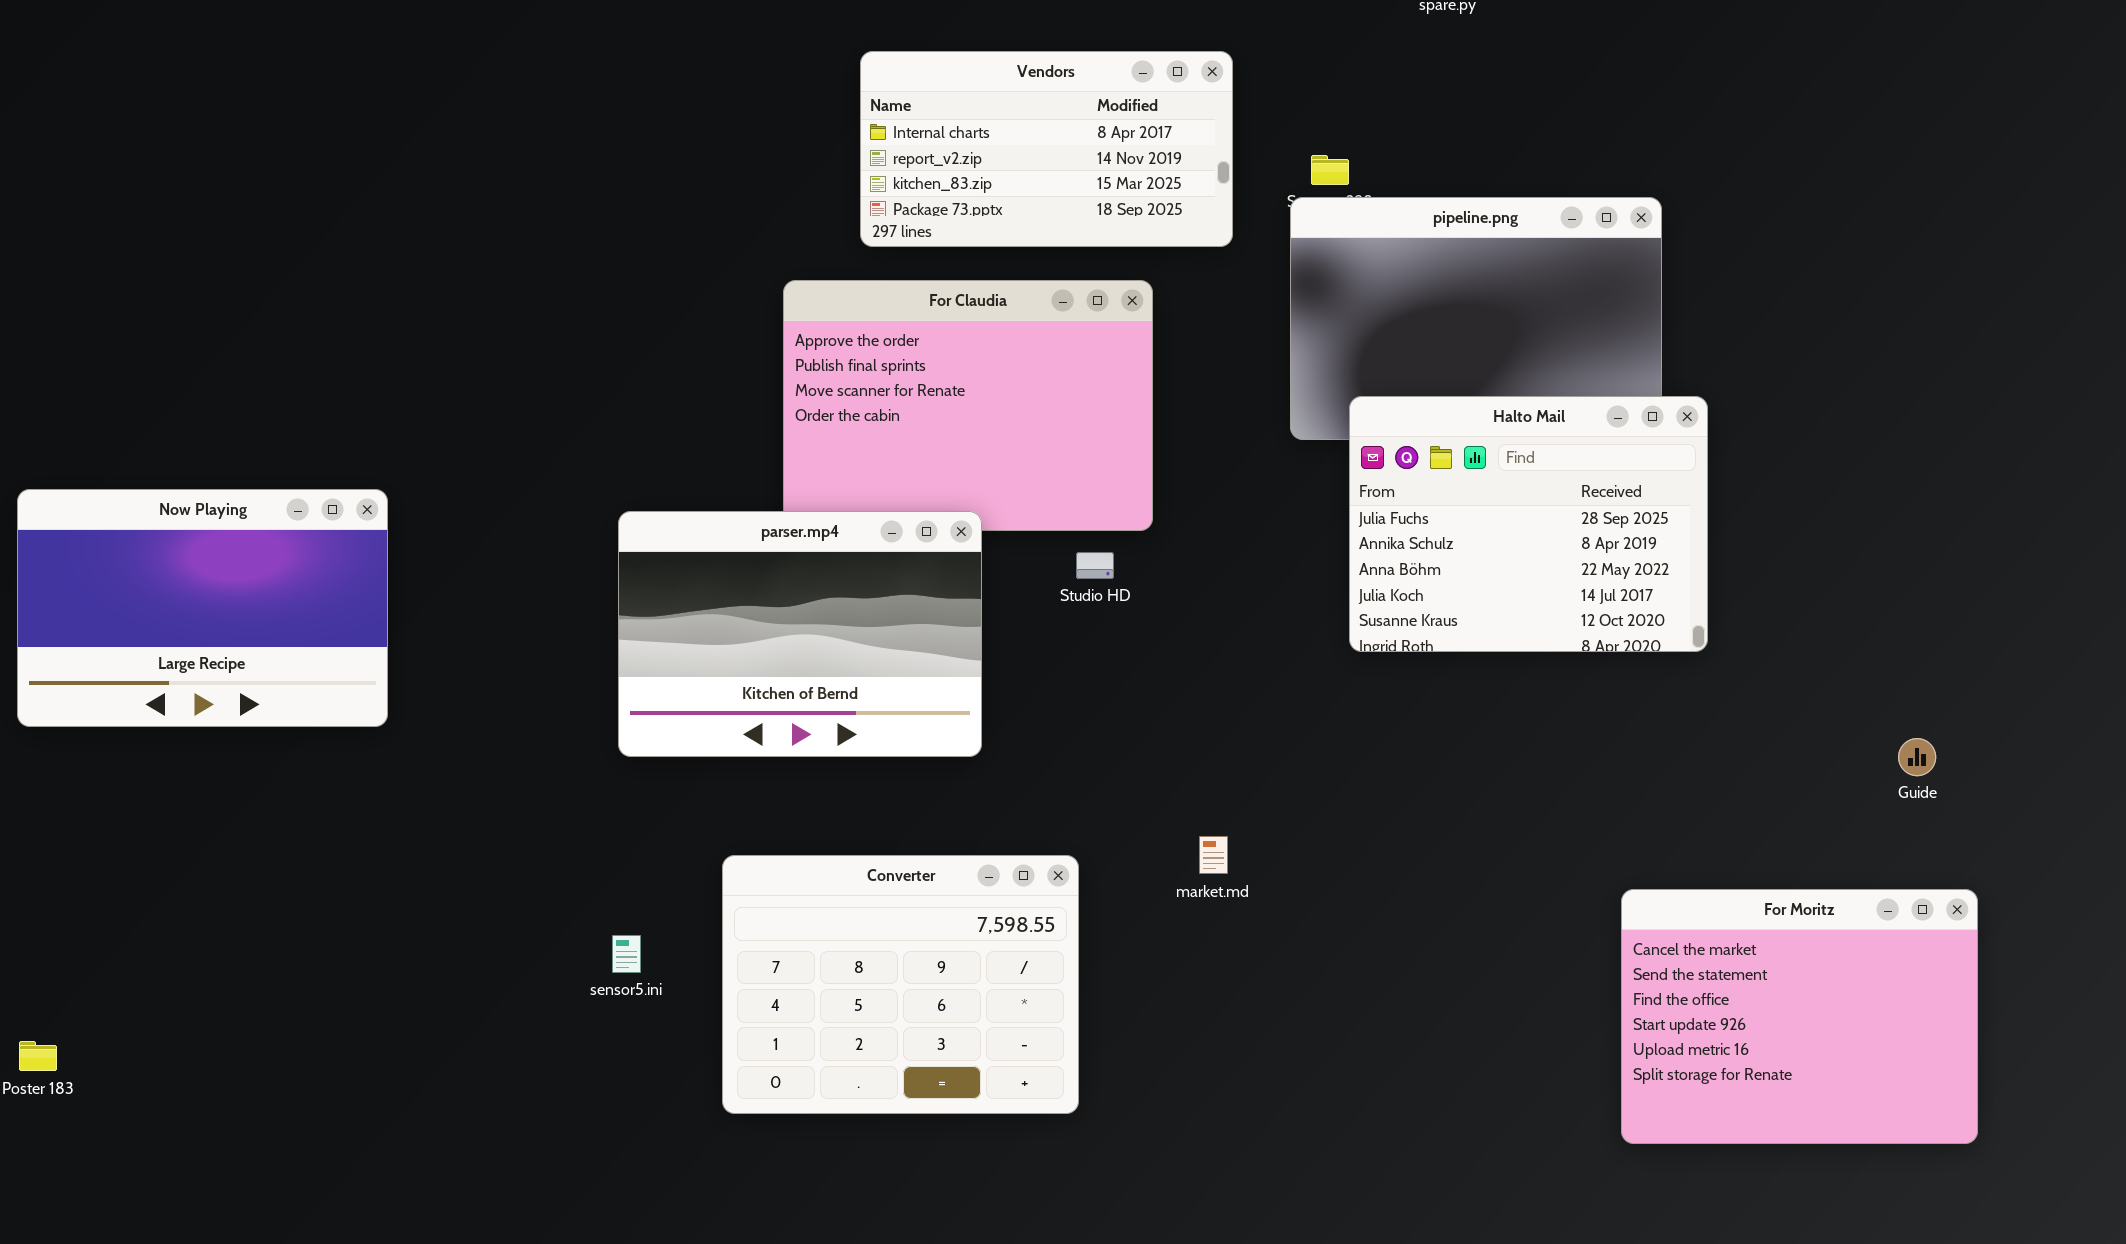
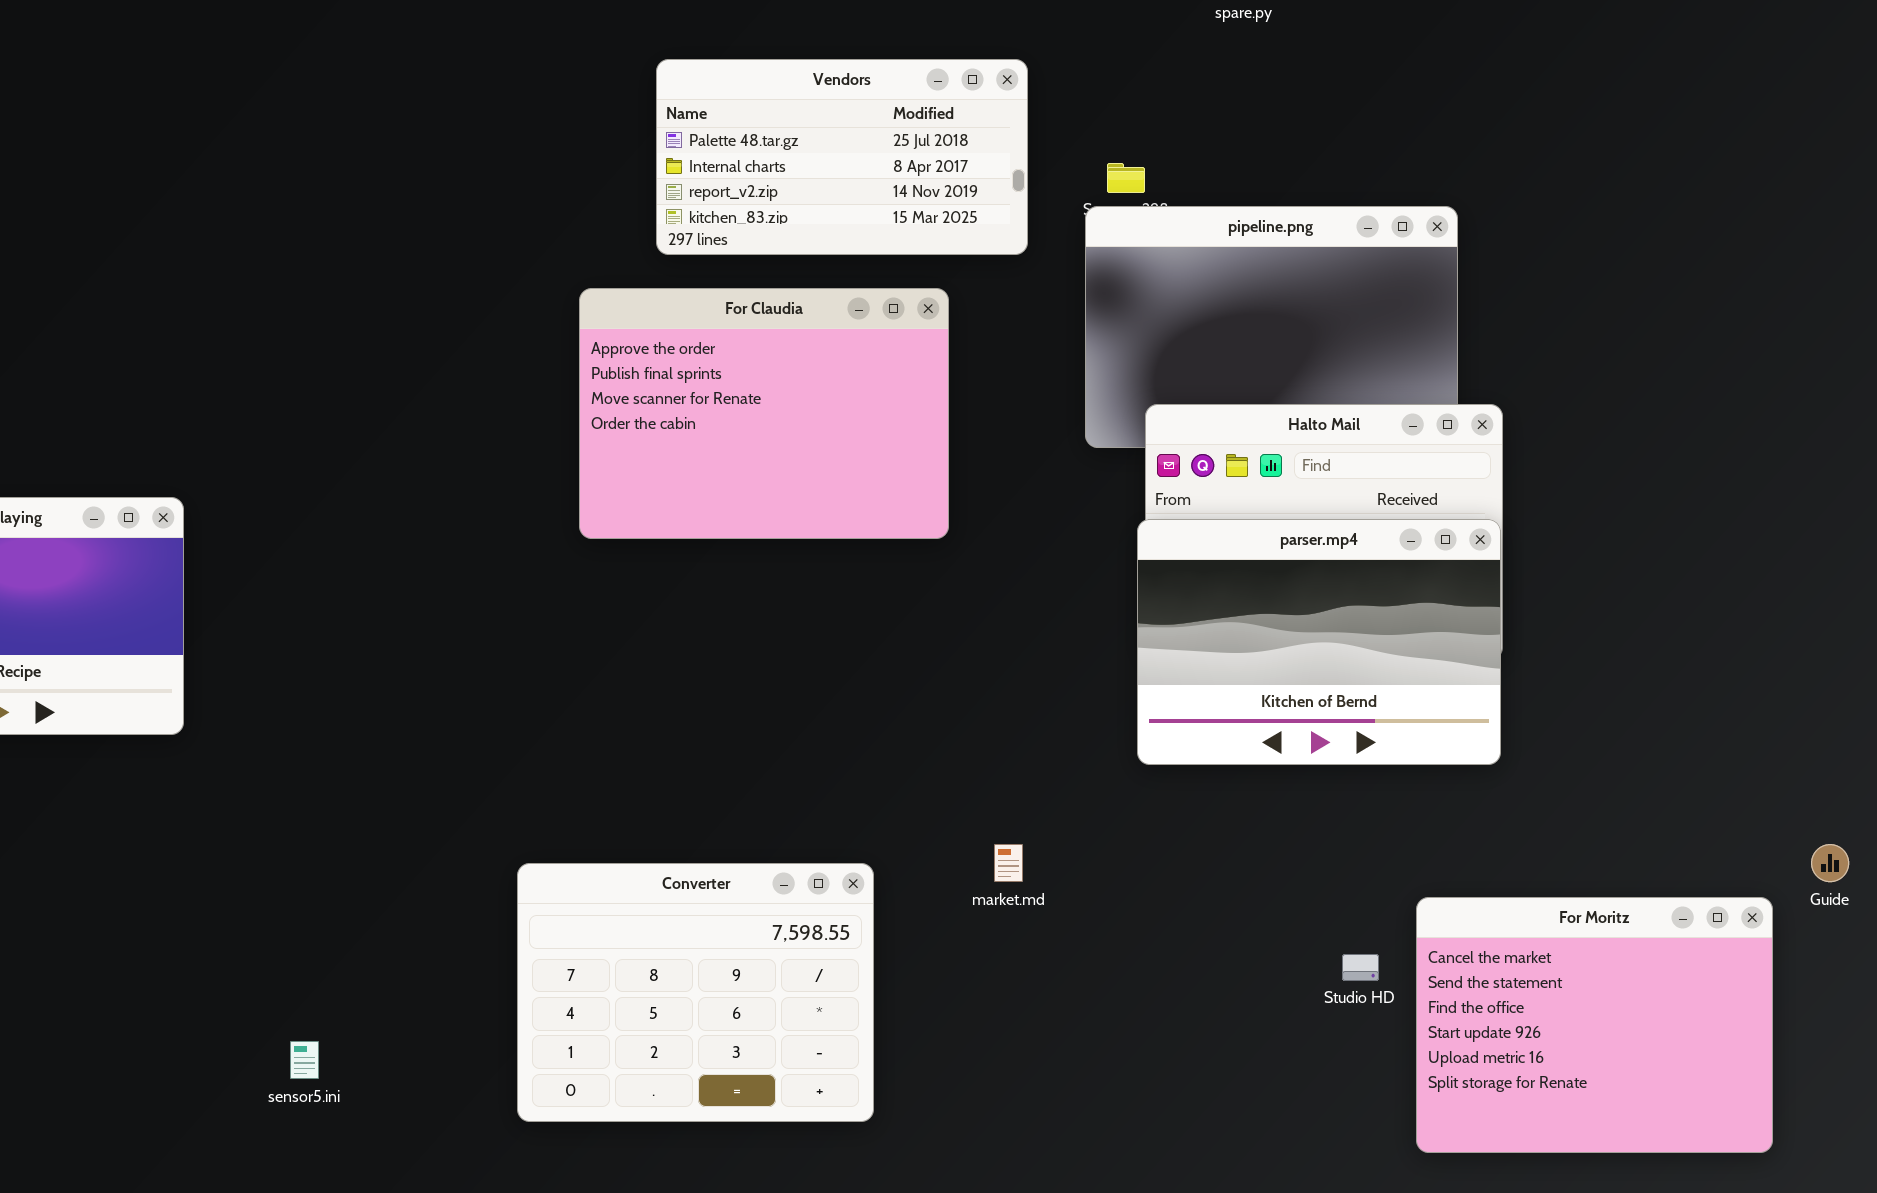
Vendors: [860,51,1233,247] -> [656,59,1028,255], scrolled up 1 row
parser.mp4: [618,511,982,757] -> [1137,519,1501,765], moved
Studio HD: [1076,552,1114,579] -> [1342,954,1379,981], moved
Guide: [1898,738,1936,776] -> [1811,844,1849,882], moved
sensor5.ini: [612,935,641,973] -> [290,1041,319,1079], moved

